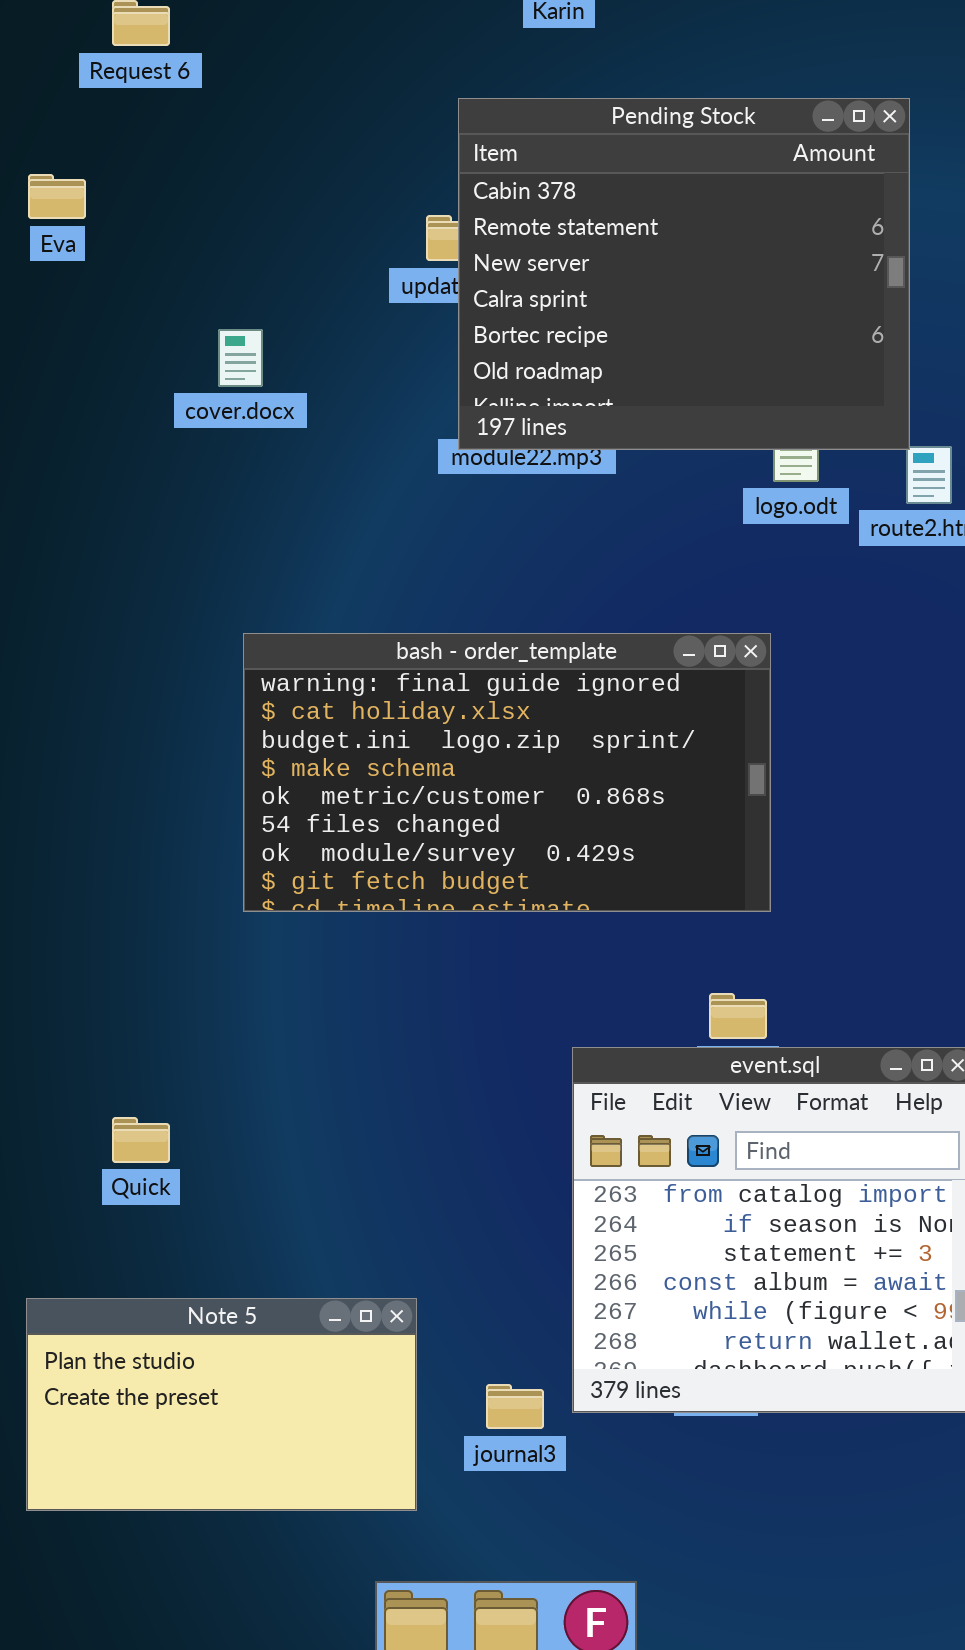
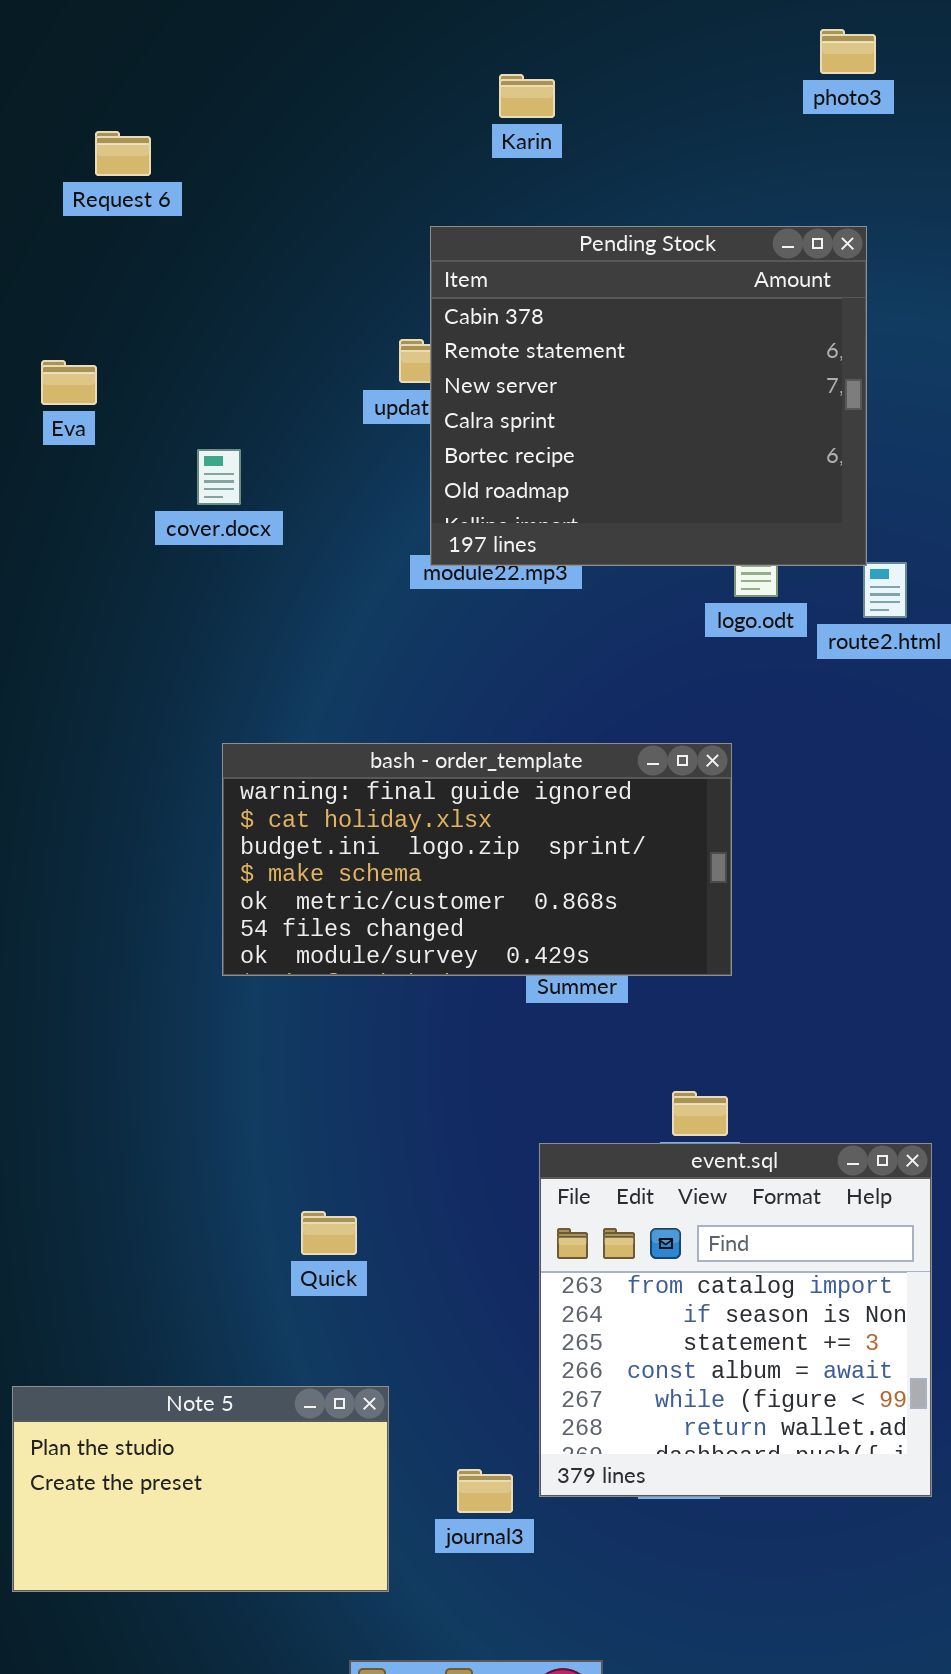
Eva: [28,174,86,219] -> [41,360,97,405], moved
bash - order_template: [243,633,771,912] -> [222,743,732,976], resized
Quick: [112,1117,170,1163] -> [301,1211,357,1255], moved

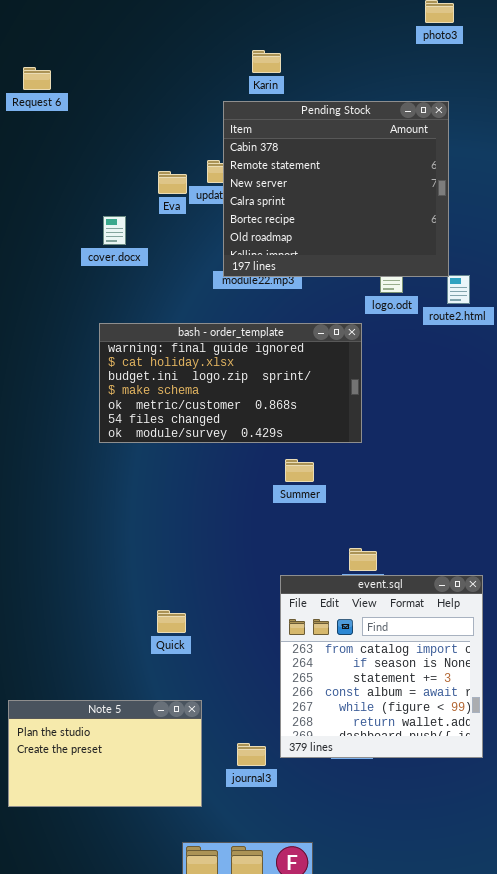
Karin: [499,74,555,118] -> [252,50,281,73], moved
Request 6: [95,131,151,176] -> [23,67,51,90], moved
Eva: [41,360,97,405] -> [158,171,187,194], moved
bash - order_template: [222,743,732,976] -> [99,323,362,443], moved

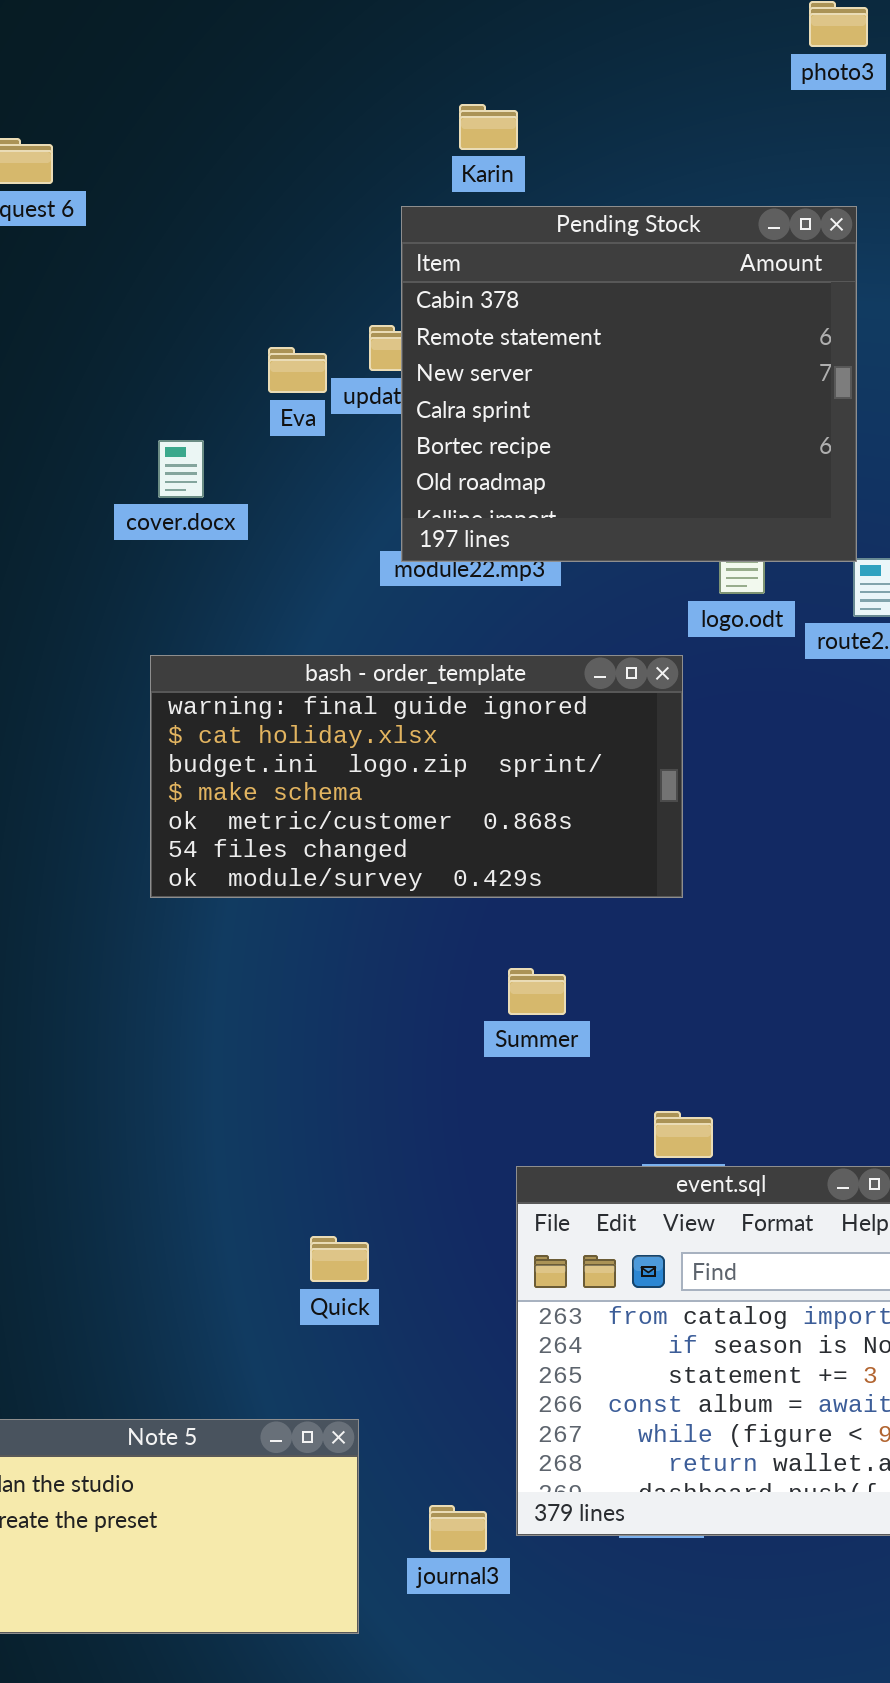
Summer: [285,459,314,482] -> [508,968,566,1015], moved
Quick: [157,610,186,633] -> [310,1236,369,1282], moved

